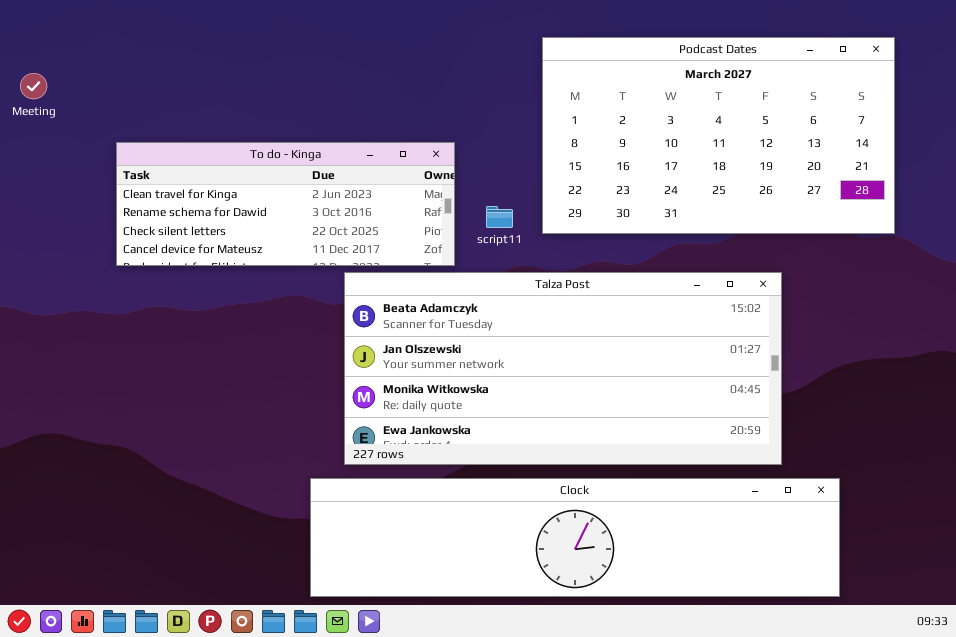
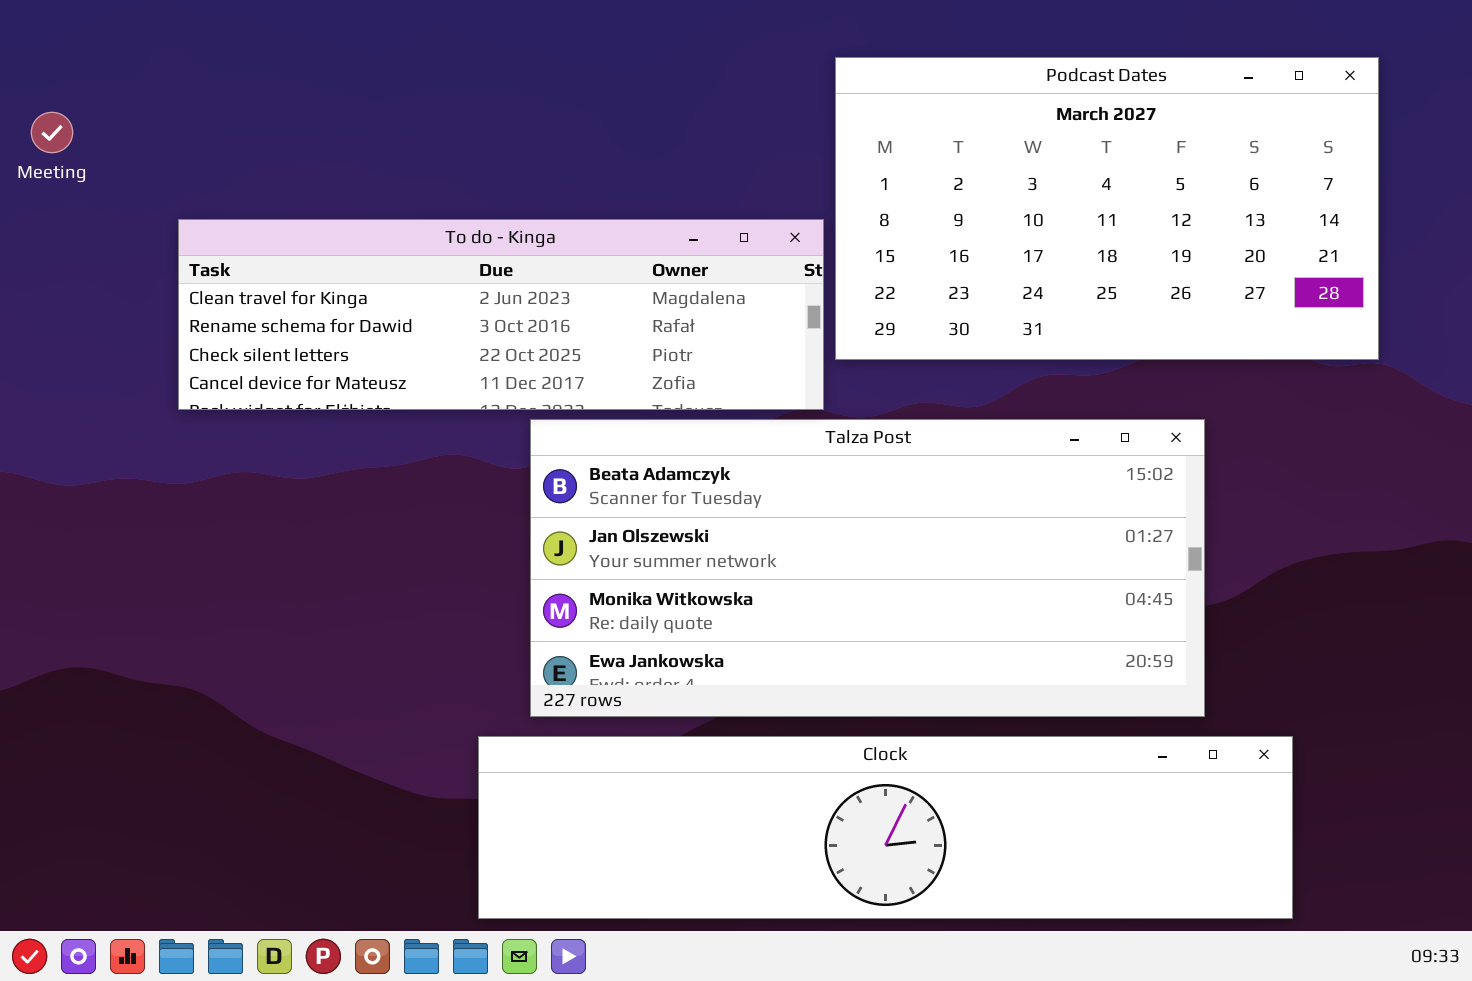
To do - Kinga: [116,142,455,266] -> [178,219,824,410], resized

